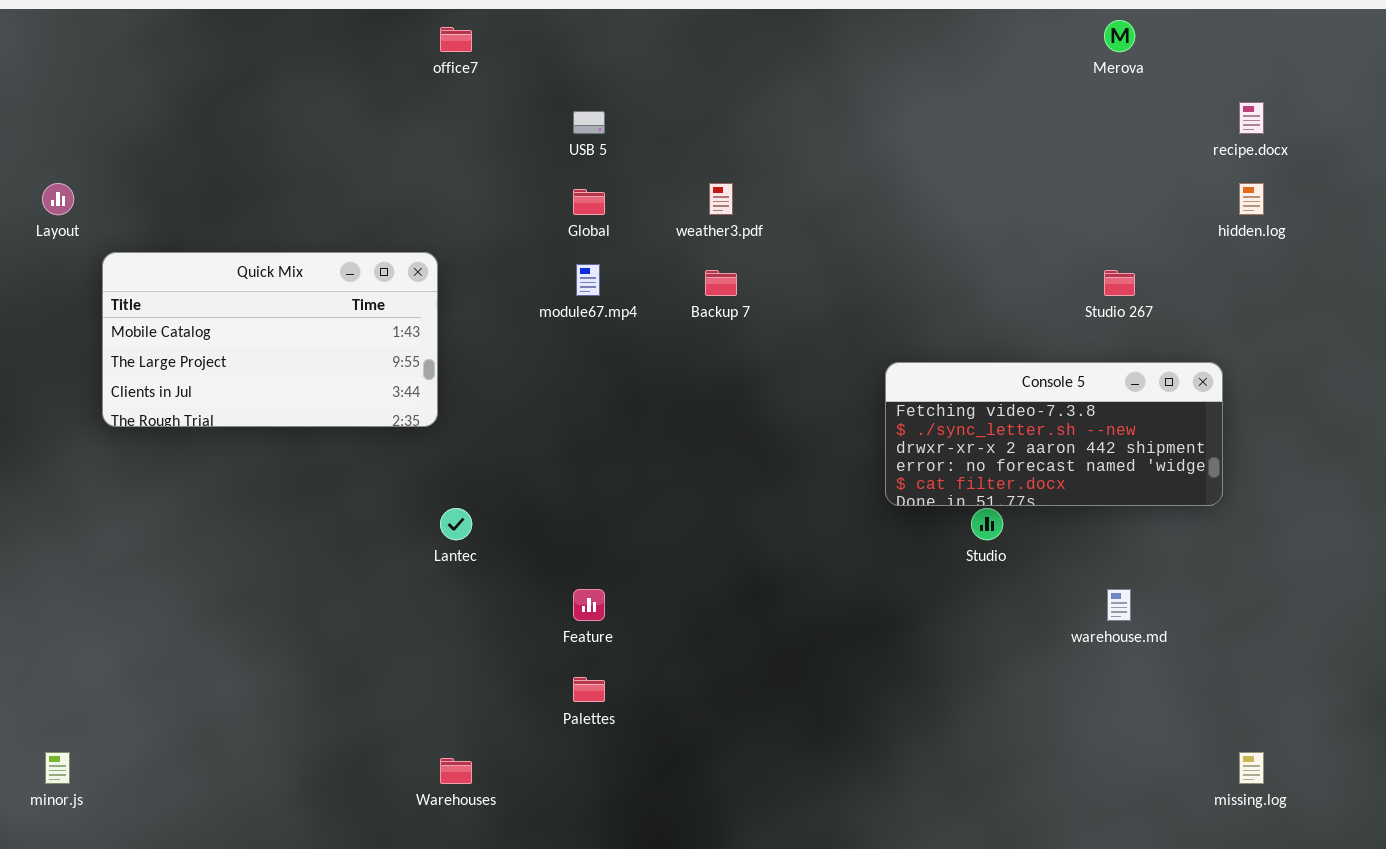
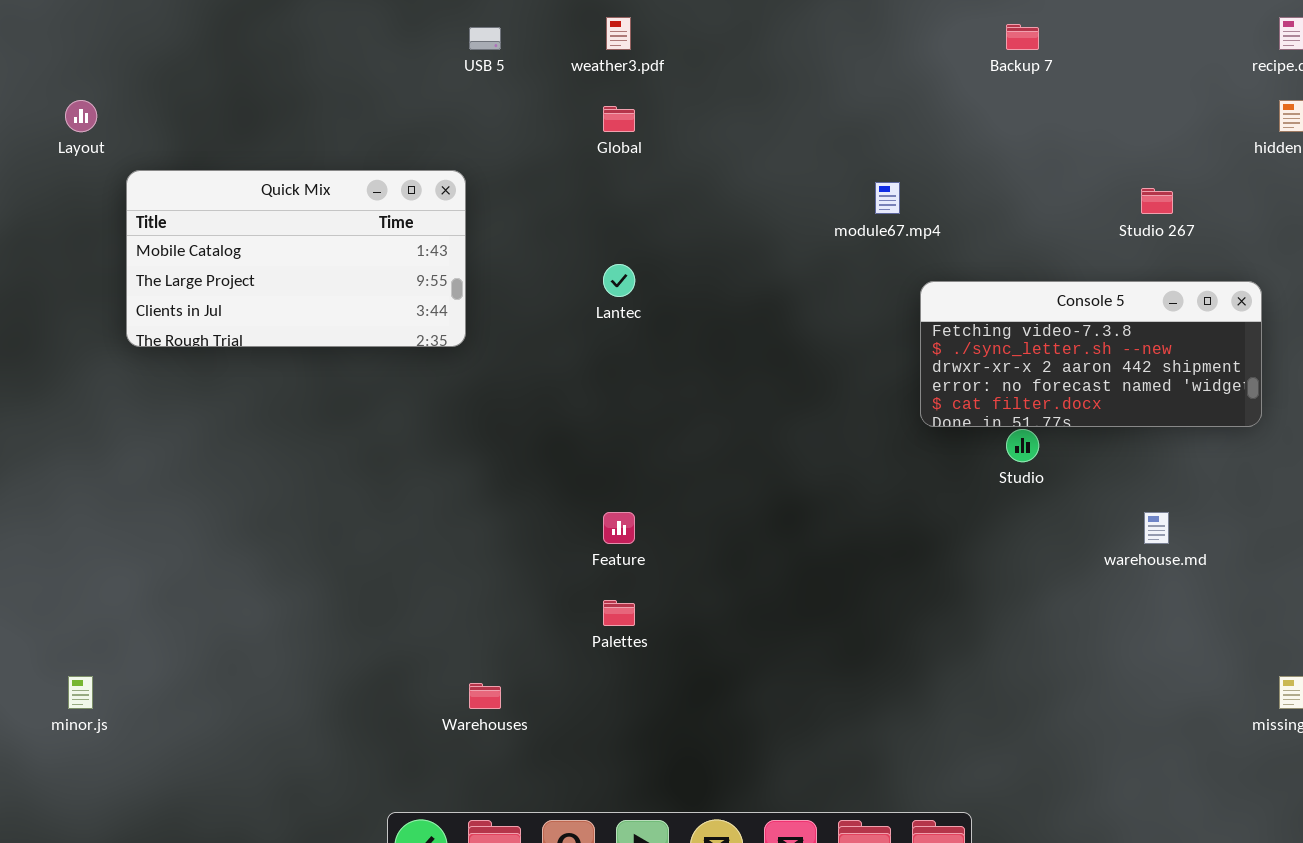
USB 5: [573,111,605,134] -> [469,27,501,50], moved
weather3.pdf: [709,183,733,215] -> [606,17,631,50], moved
module67.mp4: [576,264,600,296] -> [875,182,900,214], moved
Backup 7: [705,270,737,296] -> [1006,24,1039,50], moved
Lantec: [440,508,472,540] -> [603,264,635,297], moved

